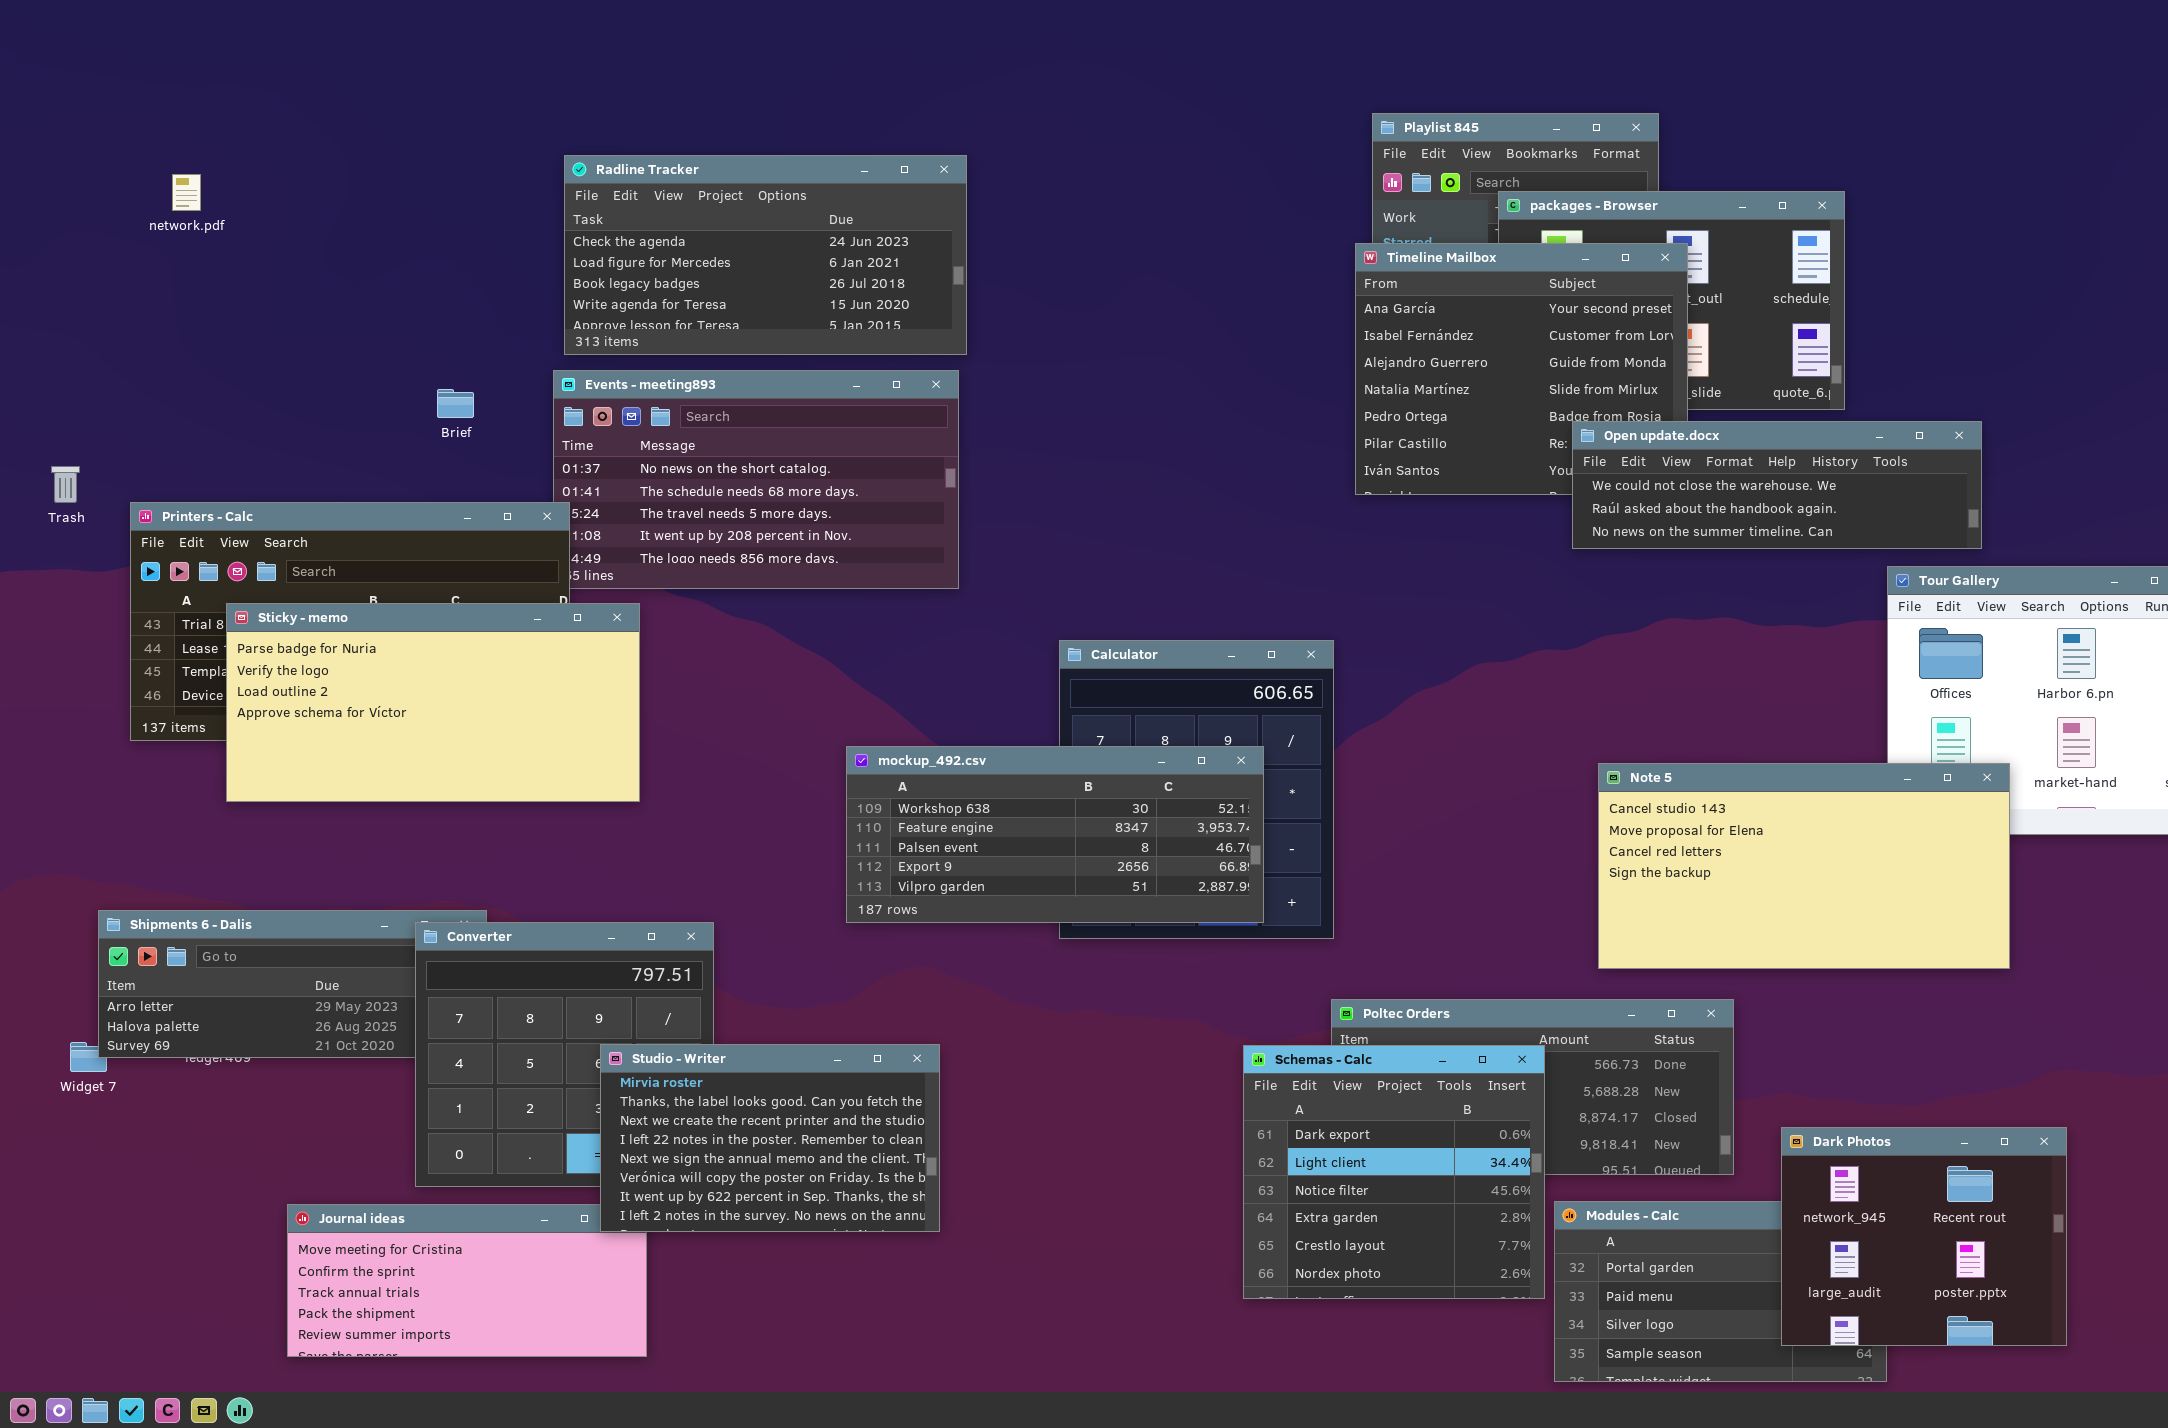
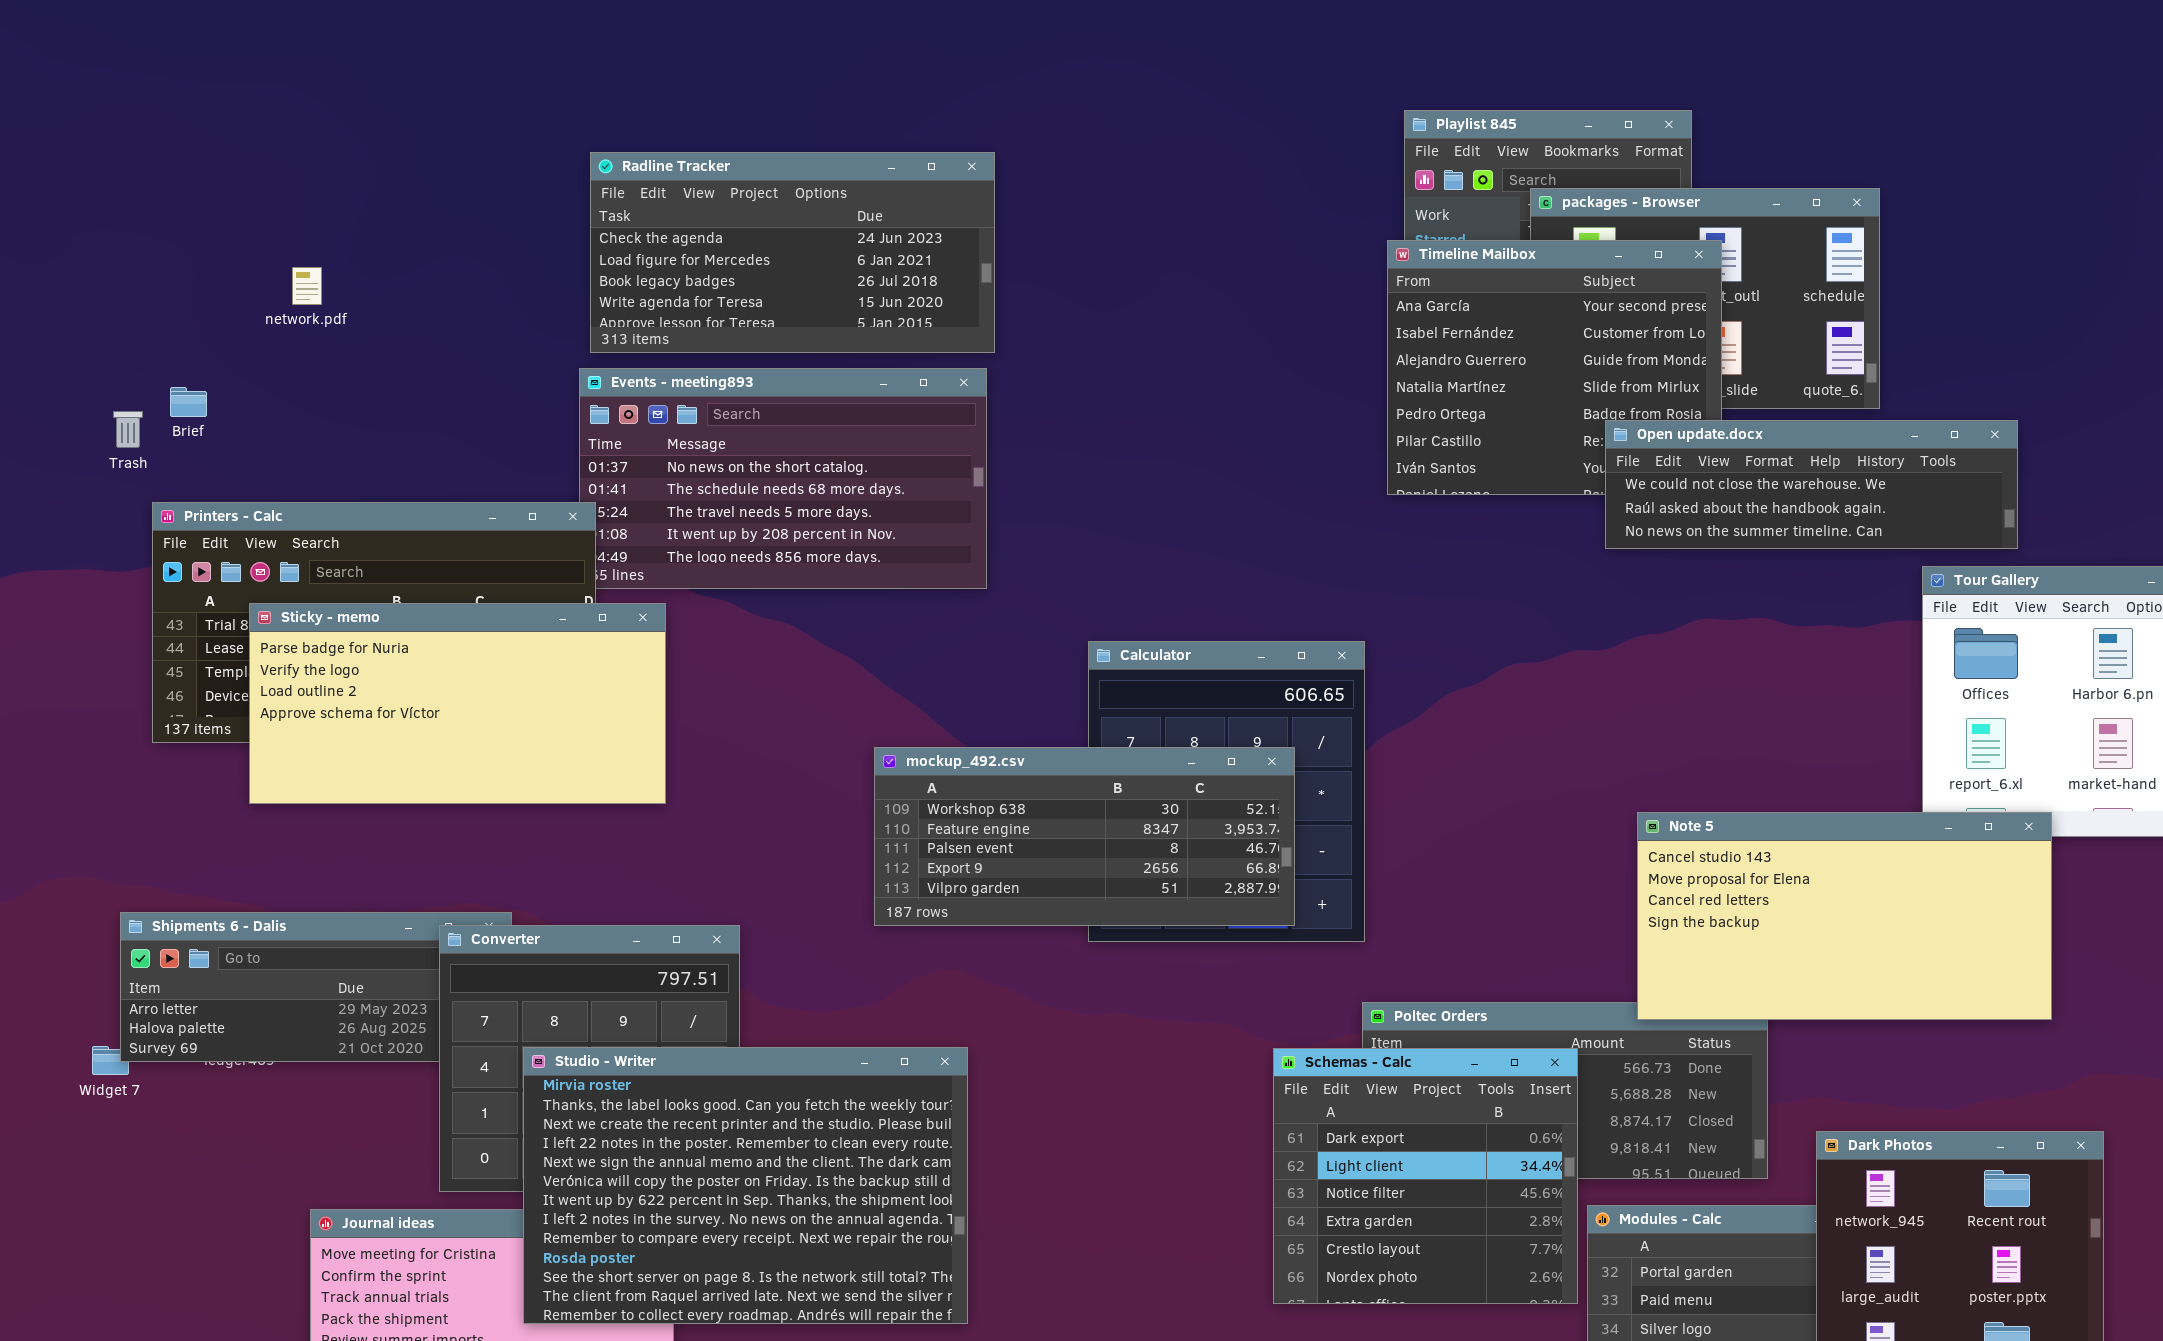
network.pdf: [172,174,201,211] -> [292,267,322,305], moved
Brief: [437,389,474,418] -> [170,387,207,417], moved
Trash: [51,466,80,503] -> [113,411,143,448], moved
Note 5: [1598,763,2010,969] -> [1637,812,2052,1020], moved
Studio - Writer: [600,1044,940,1232] -> [523,1047,968,1324], resized

